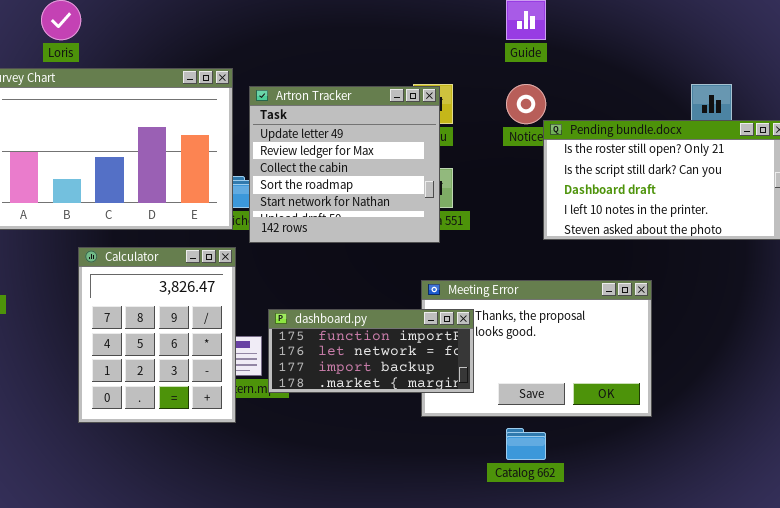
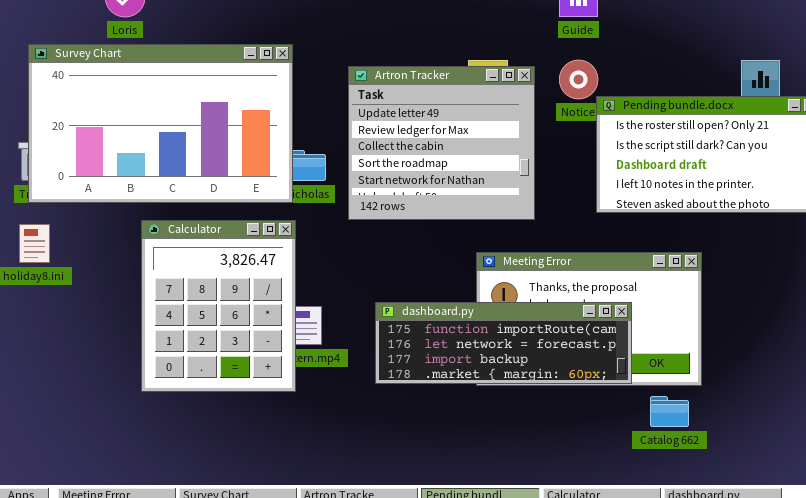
Artron Tracker: [249,86,440,243] -> [348,66,535,220], moved
dashboard.py: [268,309,474,393] -> [375,302,632,384], moved, resized
Catalog 662: [506,428,546,460] -> [650,396,689,427], moved

